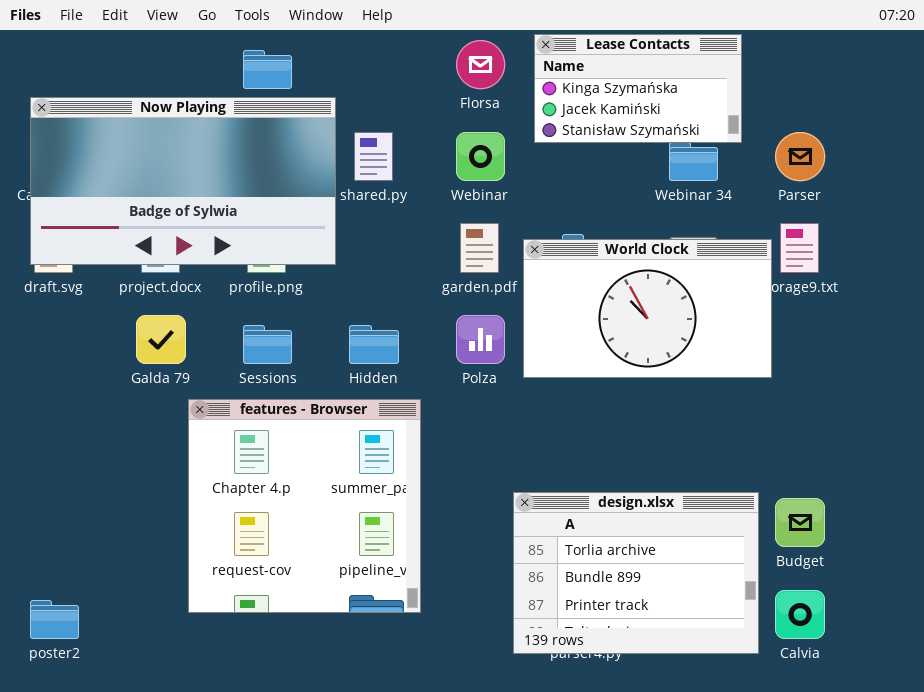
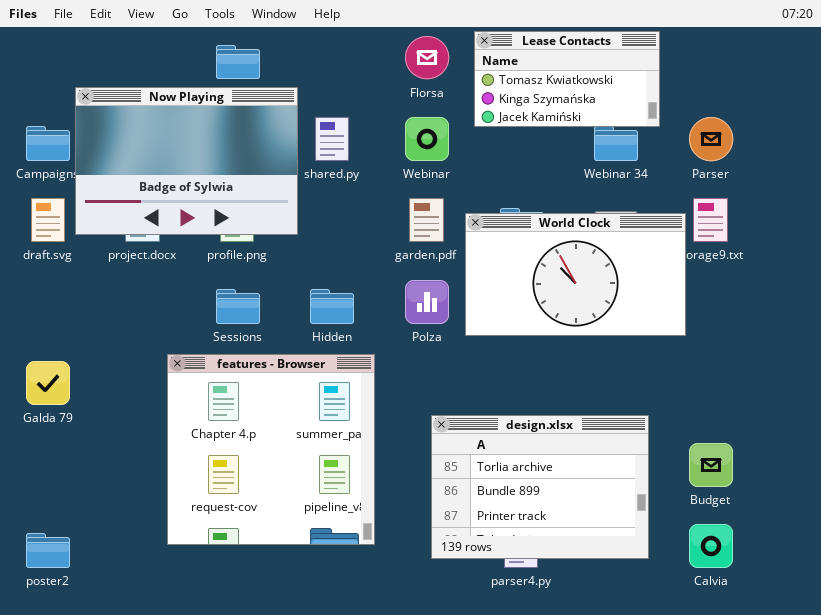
Lease Contacts: [534,34,742,143] -> [474,31,660,127], scrolled up 1 row
Now Playing: [30,97,336,265] -> [75,87,298,235], resized
Galda 79: [136,315,186,364] -> [26,361,70,405], moved
design.xlsx: [513,492,759,654] -> [431,415,649,559], moved

